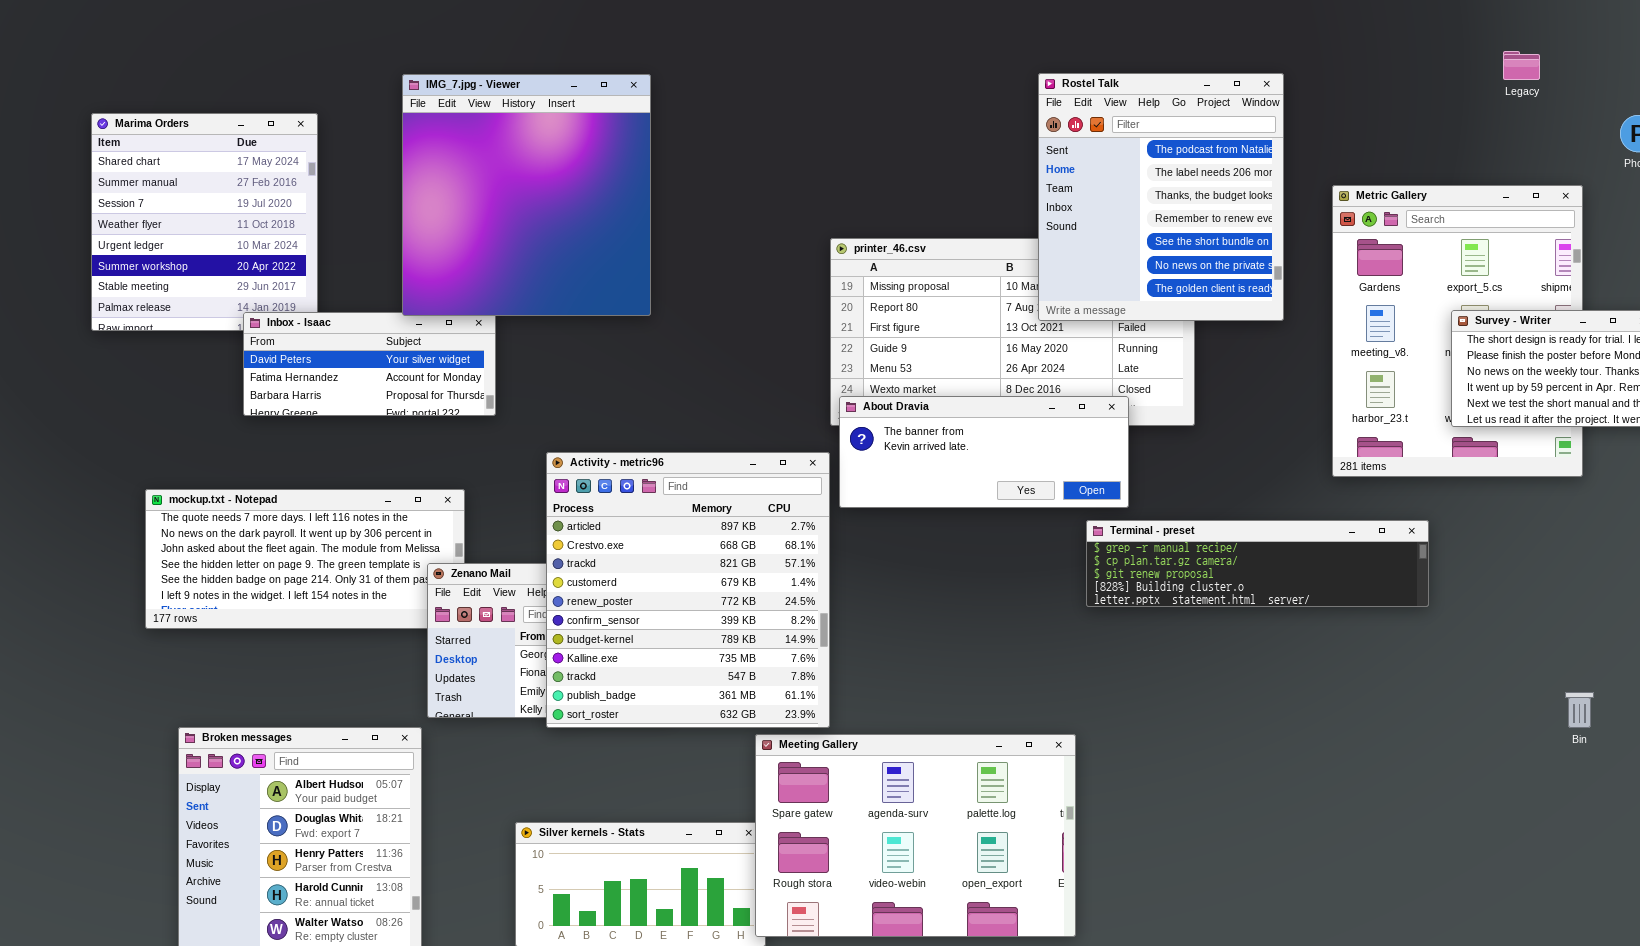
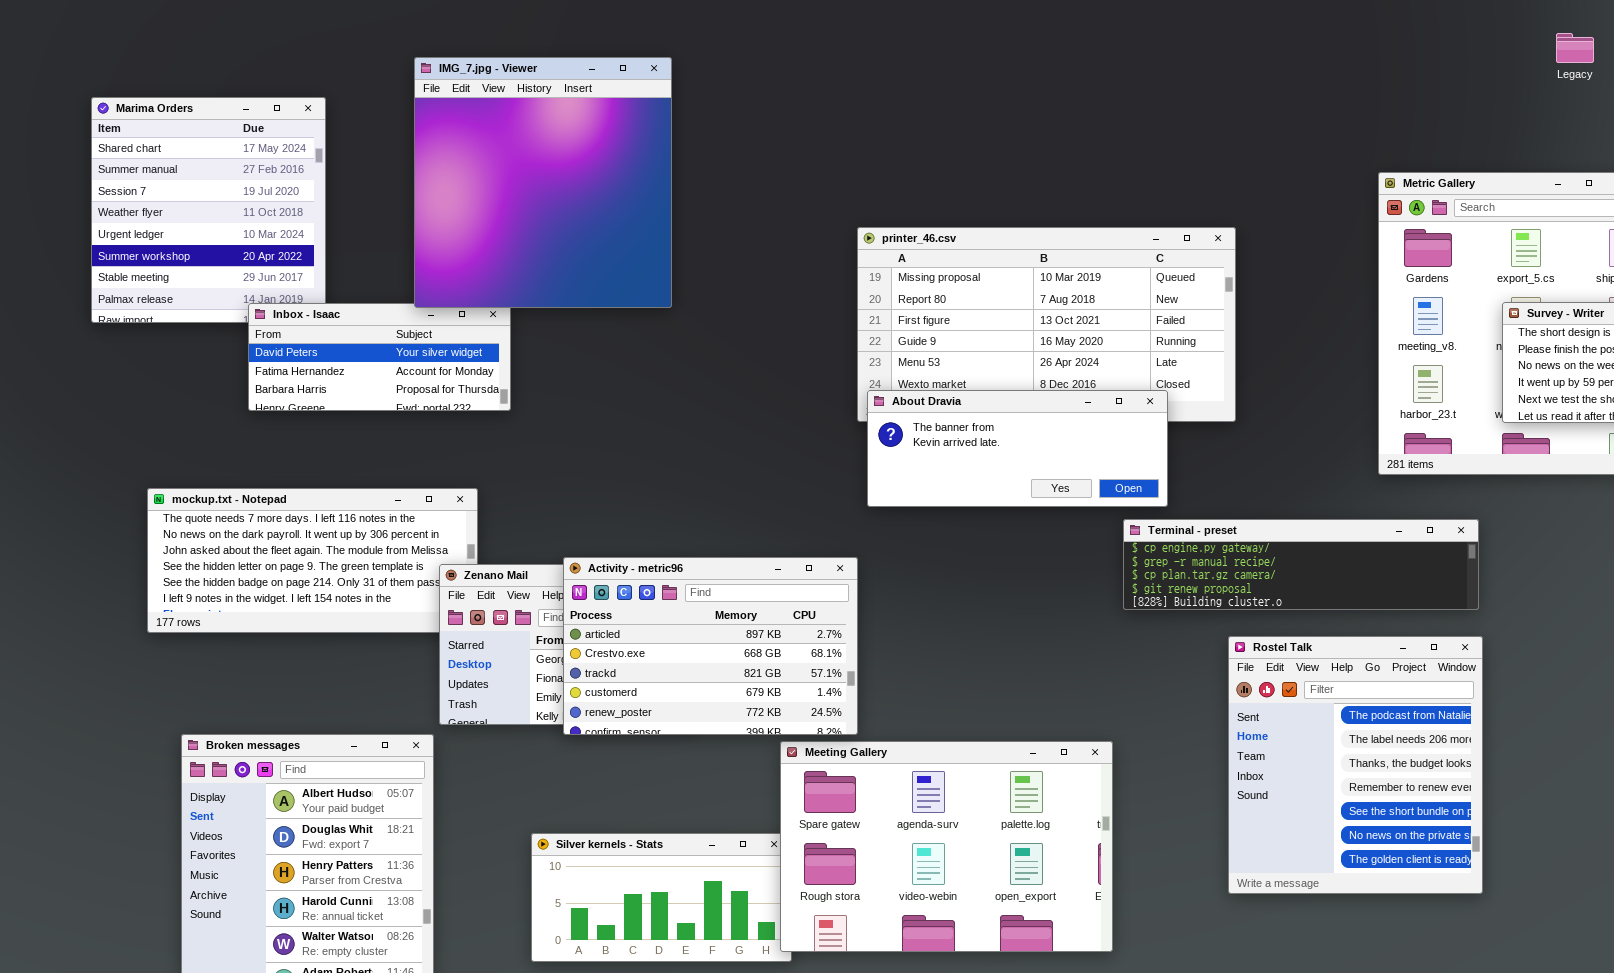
Rostel Talk: [1038,73,1284,321] -> [1228,636,1483,894], moved
Activity - metric96: [546,452,830,728] -> [563,557,858,735], resized
Terminal - preset: [1086,520,1429,607] -> [1123,519,1479,610], scrolled up 1 row

